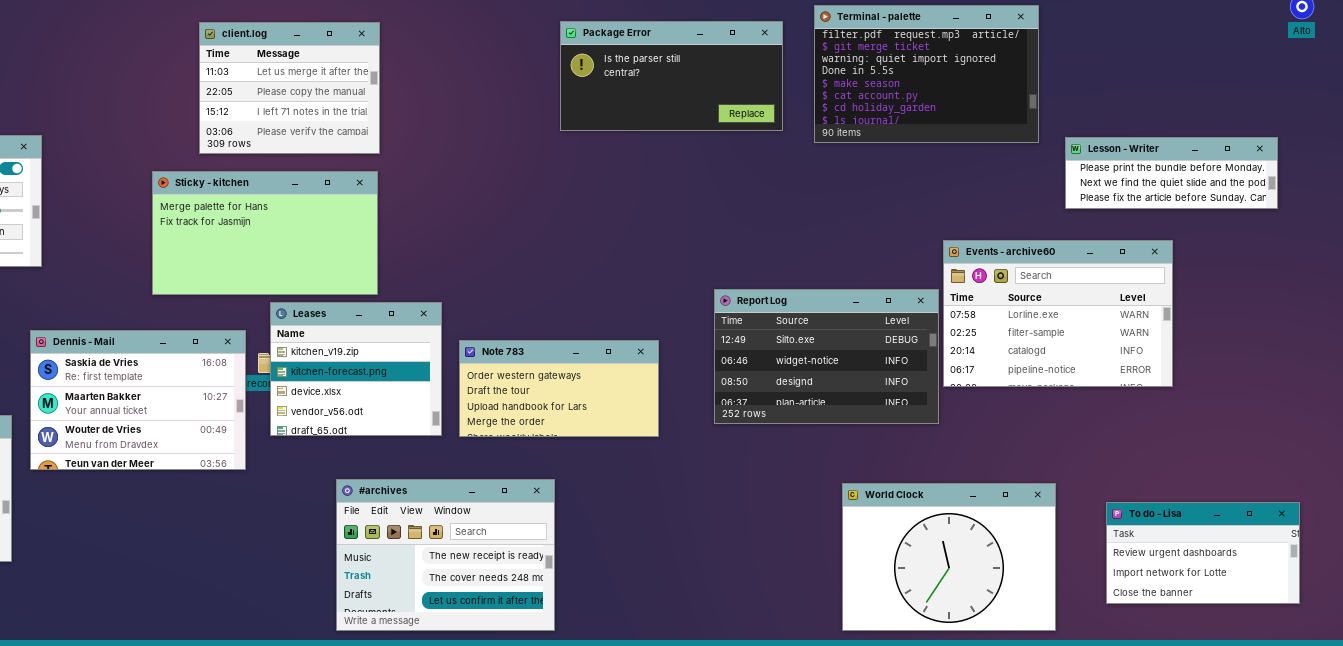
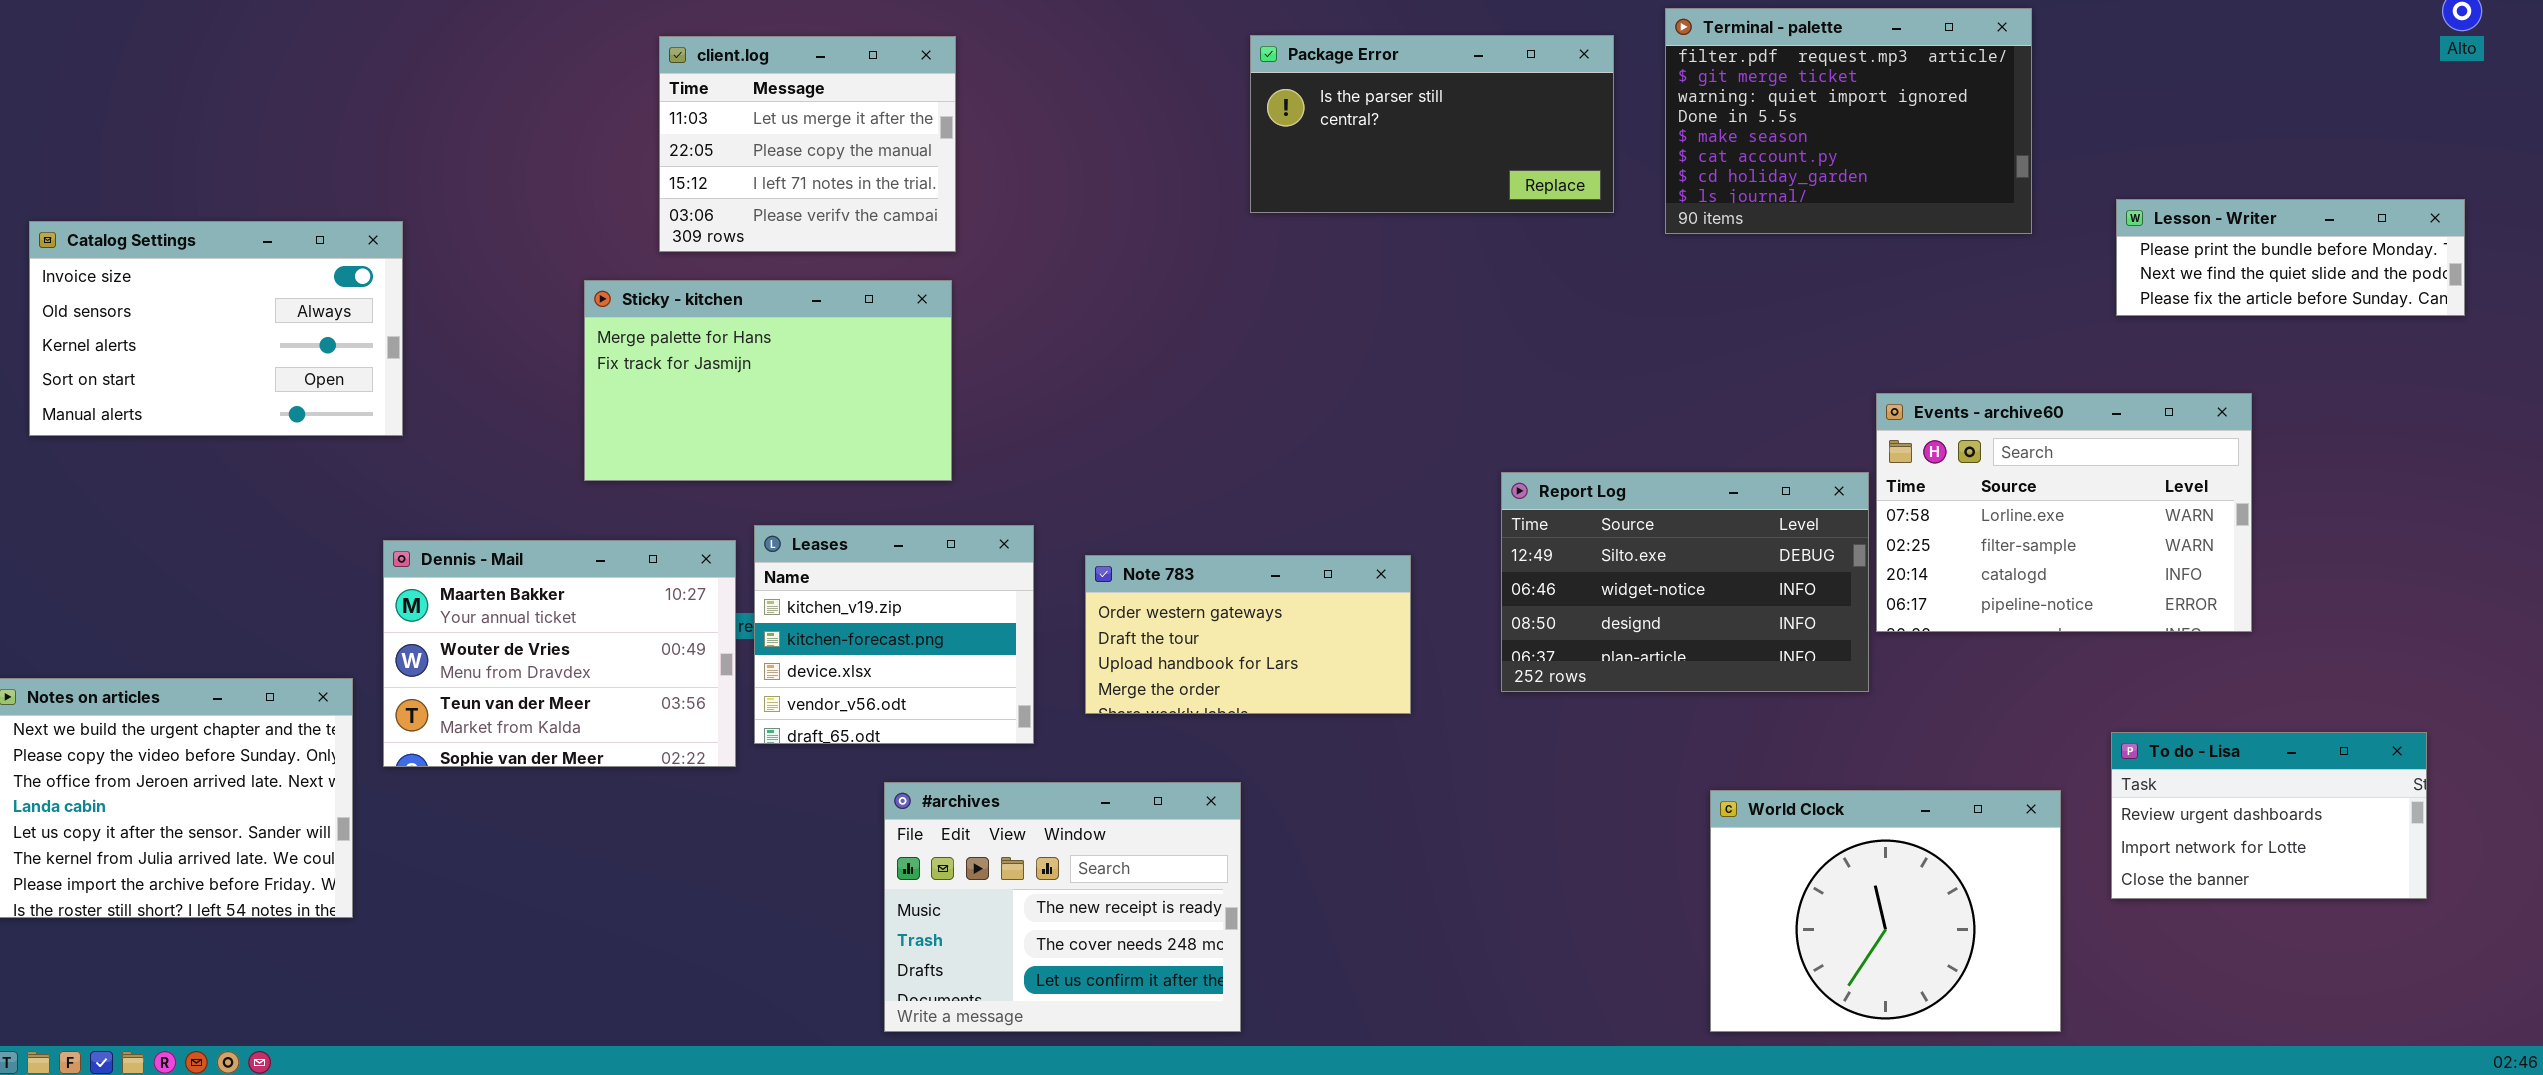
Lesson - Writer: [1065,137,1278,209] -> [2116,199,2465,316], moved
Leases: [270,302,442,436] -> [754,525,1034,744], moved
Dennis - Mail: [30,330,246,470] -> [383,540,736,767], scrolled down 1 row
To do - Lisa: [1106,502,1300,604] -> [2111,732,2427,899], moved

